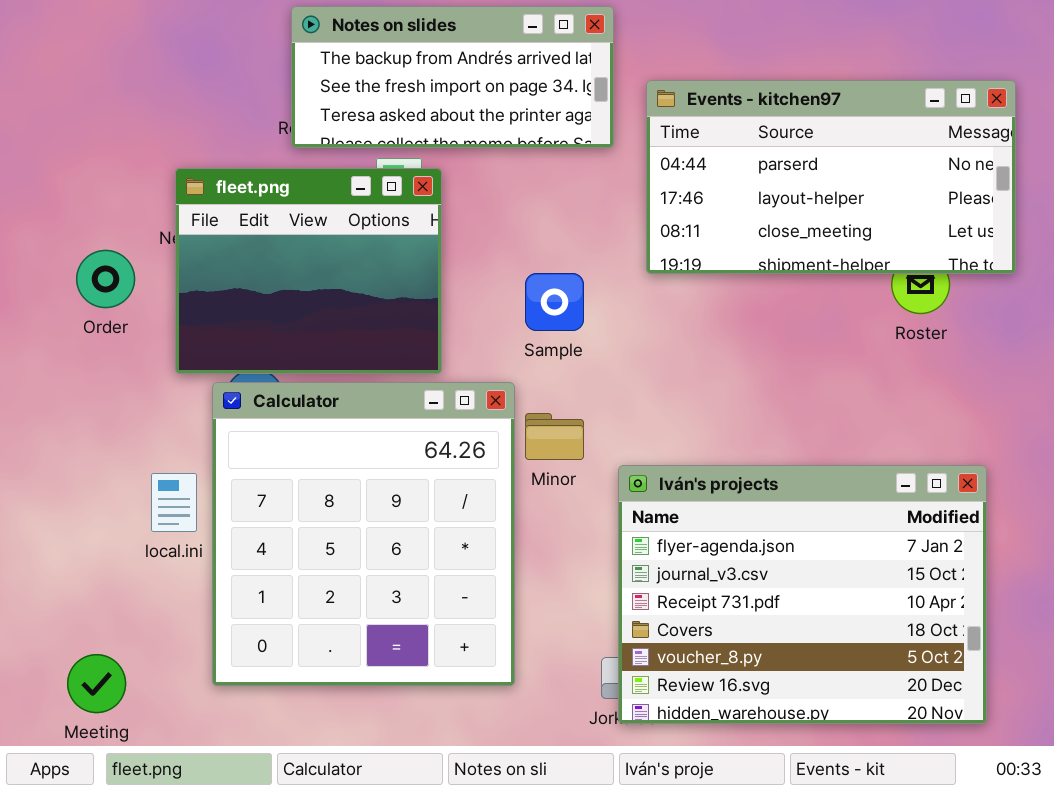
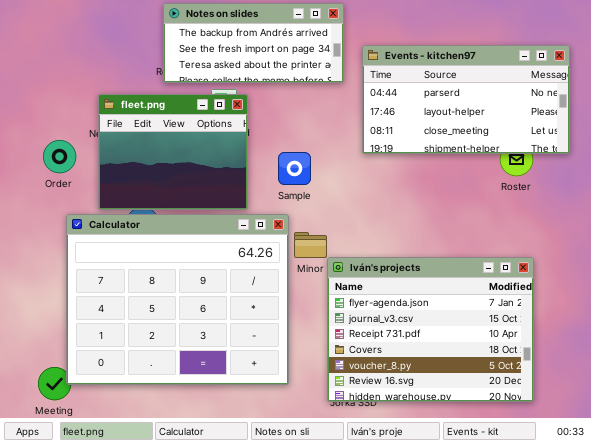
Sample: [525,273,584,331] -> [278,152,311,185], moved
Calculator: [212,382,515,686] -> [66,214,289,385], resized
Iván's projects: [618,465,987,724] -> [327,257,534,402], moved

